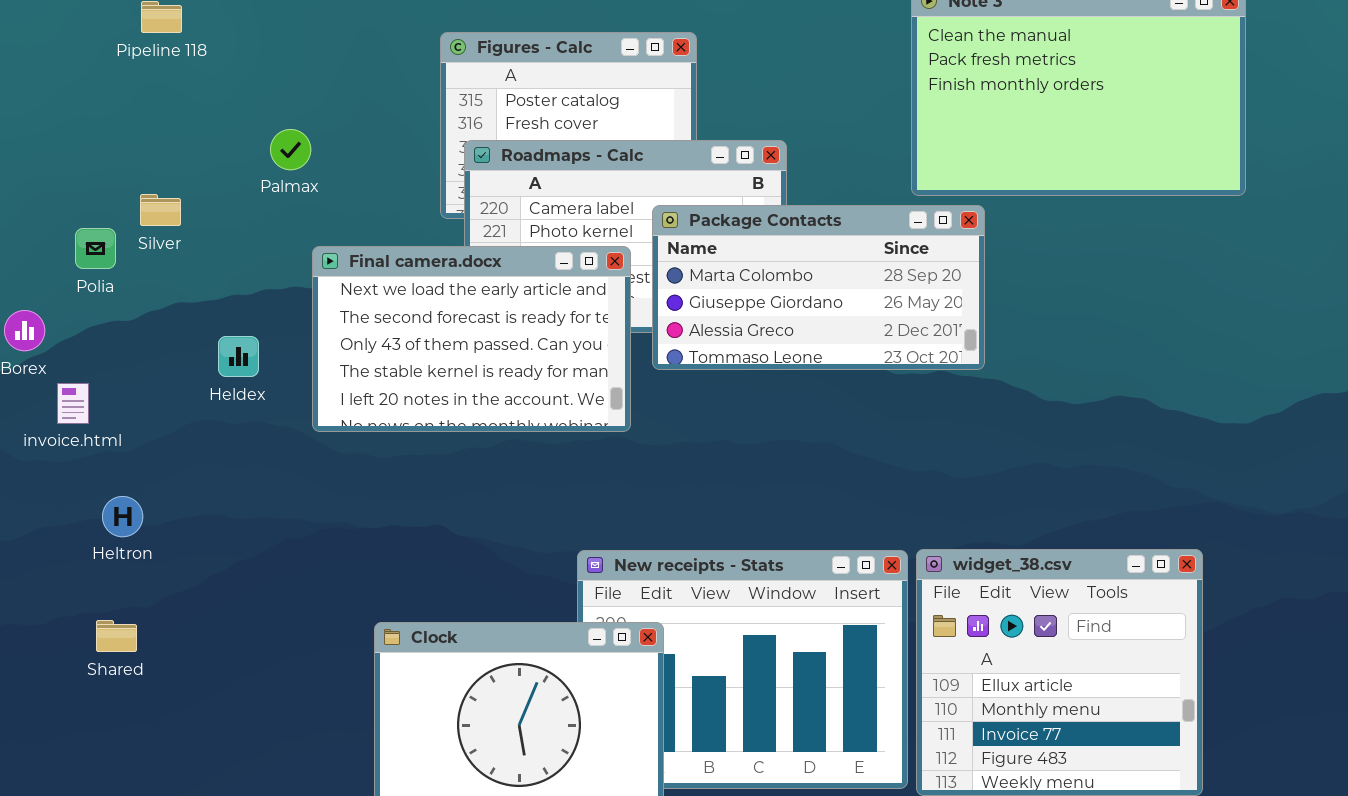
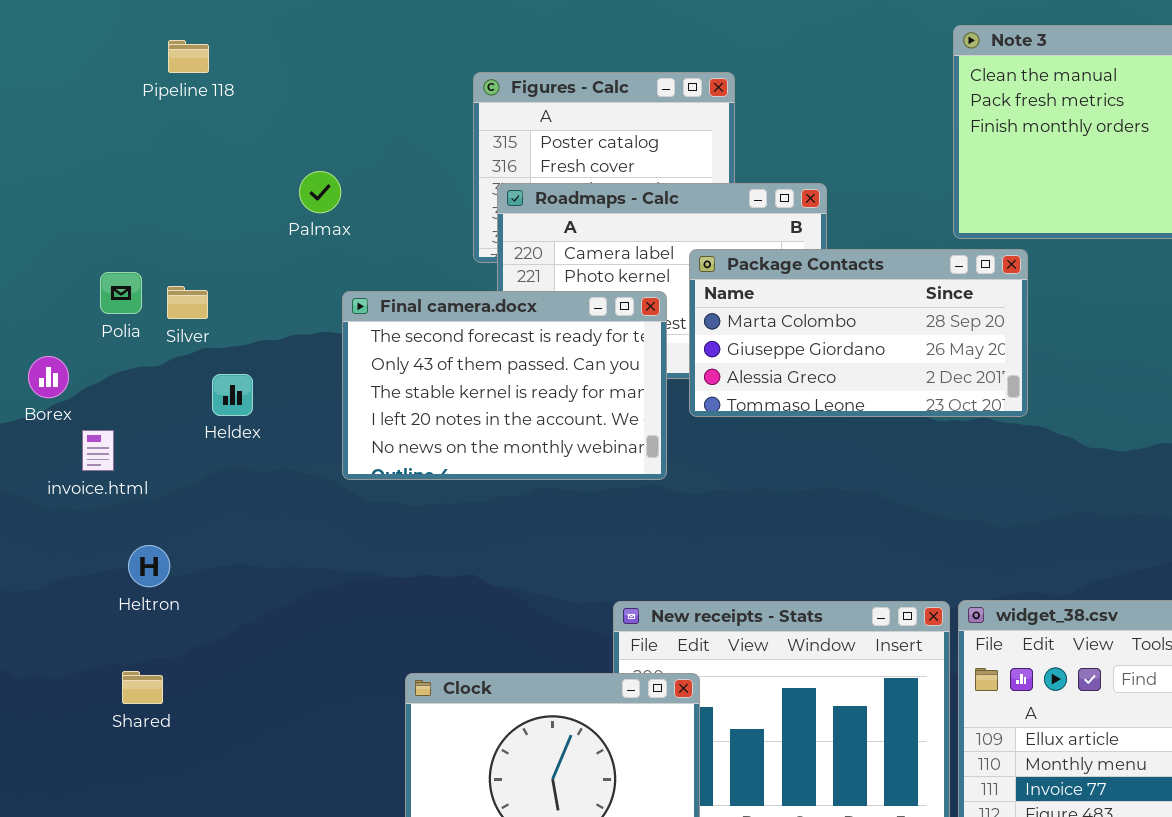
Silver: [140,194,181,226] -> [167,286,208,319], moved
Final camera.docx: [312,246,631,432] -> [342,291,667,480], scrolled down 1 row
Heldex: [218,336,259,377] -> [212,374,253,416], moved

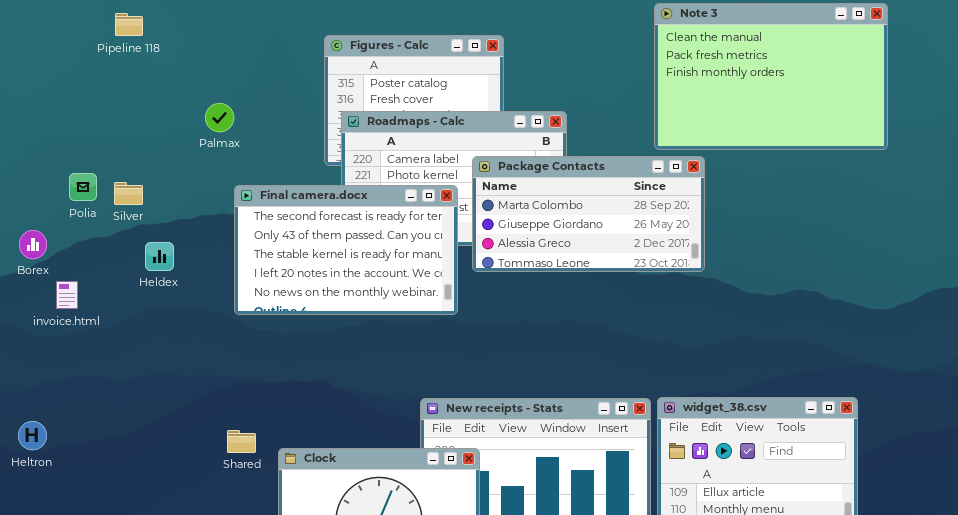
Heltron: [128,545,170,587] -> [18,421,47,450], moved
Shared: [122,671,163,704] -> [227,430,256,453], moved

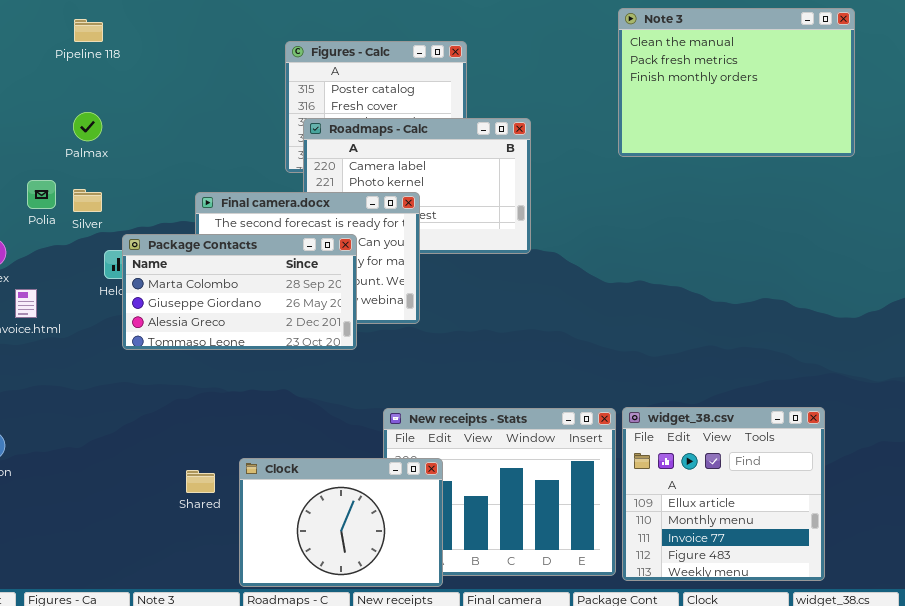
Palmax: [205,103,234,132] -> [73,112,102,141], moved
Package Contacts: [472,156,705,272] -> [122,234,357,350], moved
Shared: [227,430,256,453] -> [186,470,215,493], moved

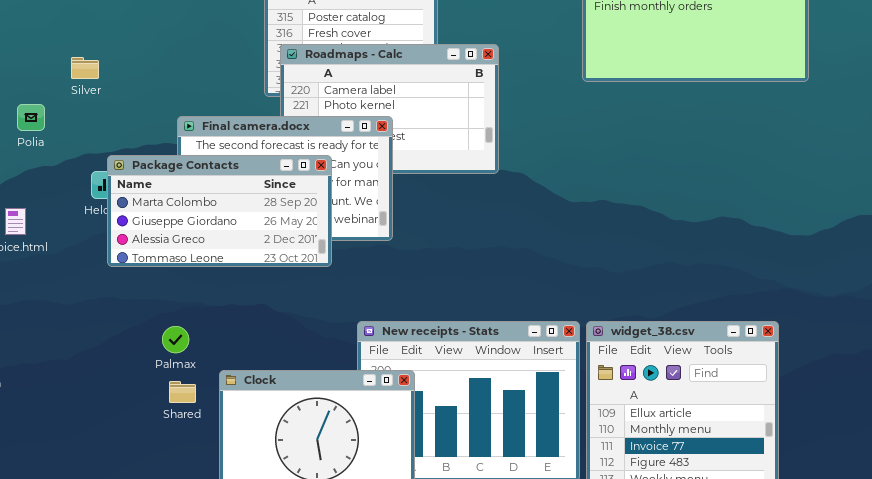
Palmax: [73,112,102,141] -> [162,326,189,353], moved
Silver: [73,189,102,212] -> [71,57,99,79], moved

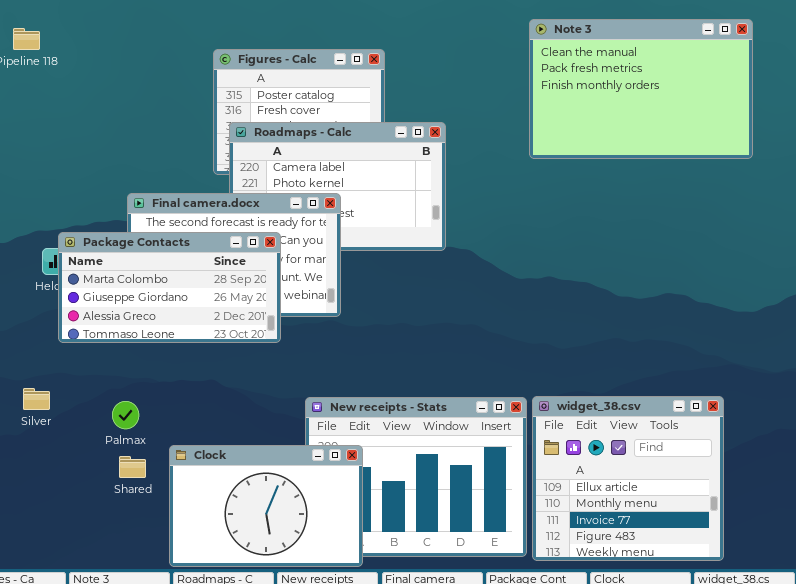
Silver: [71,57,99,79] -> [23,388,50,410], moved

